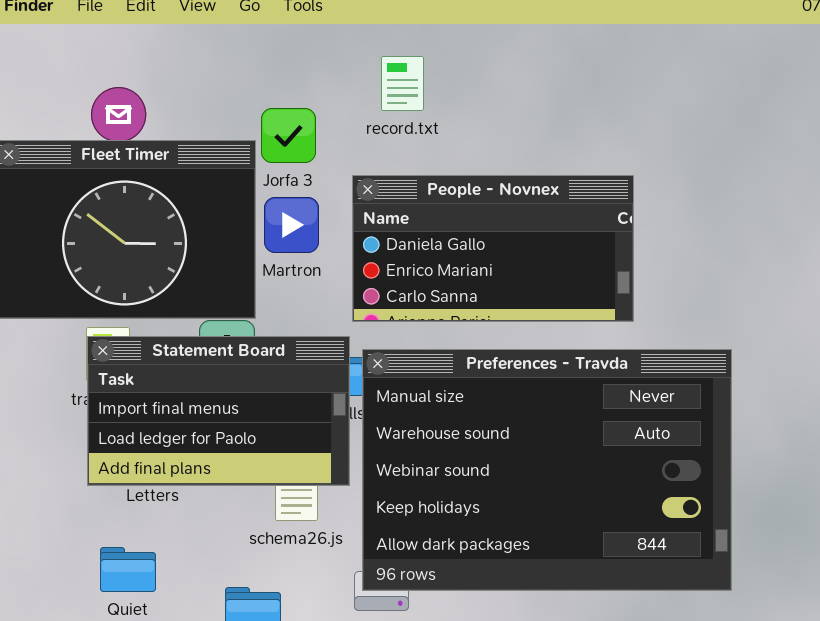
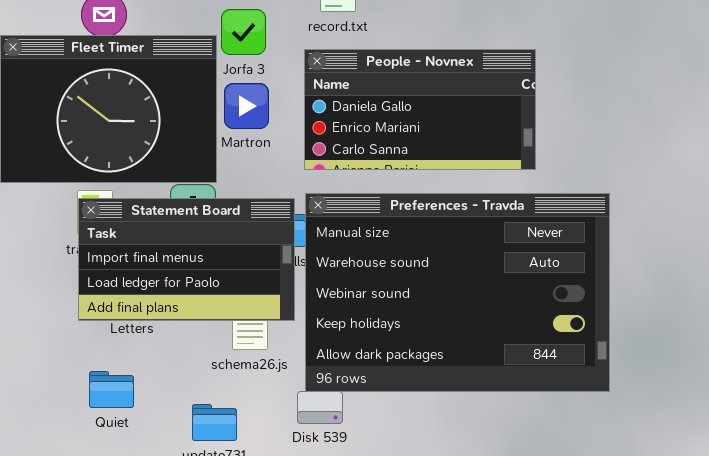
People - Novnex: [352,175,634,322] -> [304,49,536,170], moved
Preferences - Travda: [362,349,732,591] -> [305,193,610,392], moved

